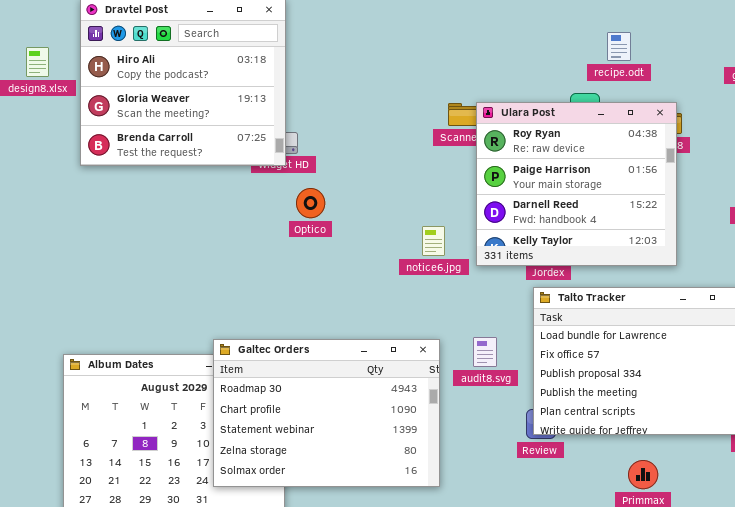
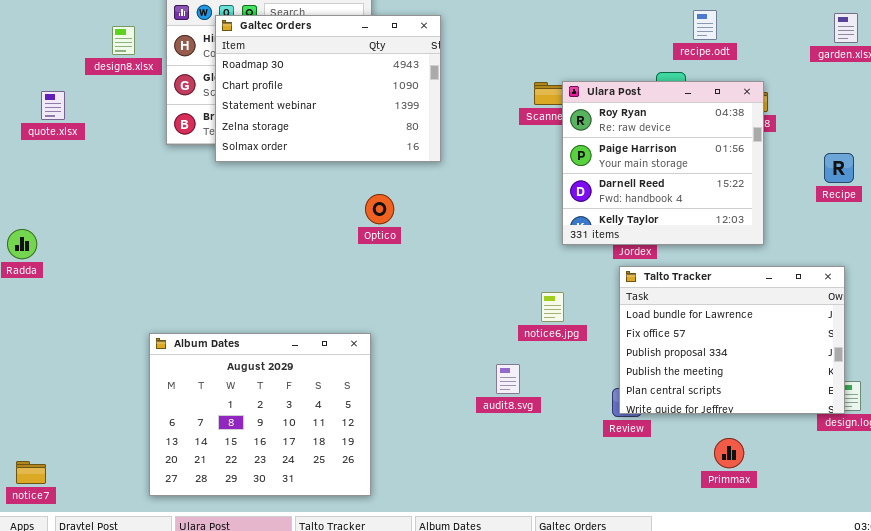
Optico: [296,188,325,218] -> [365,194,394,224], moved
notice6.jpg: [422,226,445,256] -> [541,292,564,322], moved
audit8.svg: [473,337,497,367] -> [496,364,520,394], moved
Galtec Orders: [213,339,440,487] -> [215,15,441,162], moved

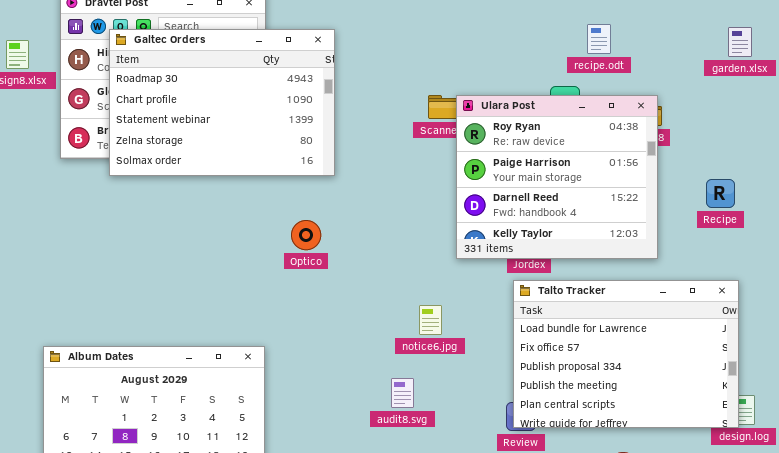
Recipe: [824,153,854,183] -> [706,179,735,208], moved
Optico: [365,194,394,224] -> [291,220,321,250], moved
notice6.jpg: [541,292,564,322] -> [419,305,442,335], moved

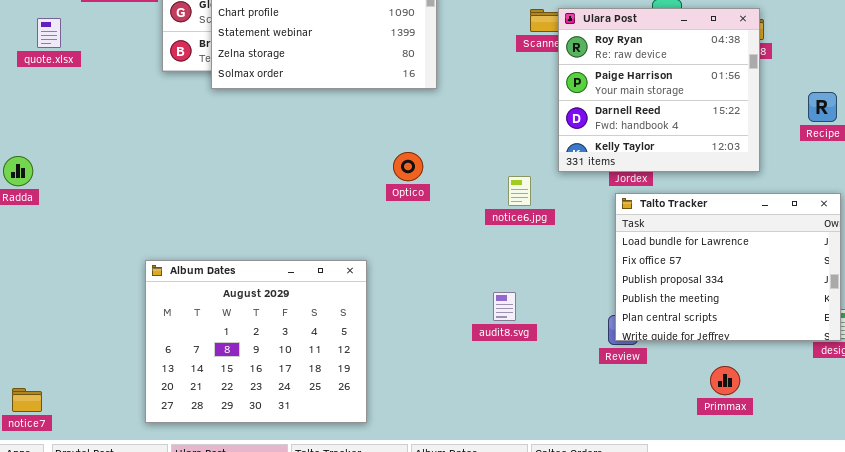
Optico: [291,220,321,250] -> [393,152,423,181], moved
notice6.jpg: [419,305,442,335] -> [508,176,531,206], moved

